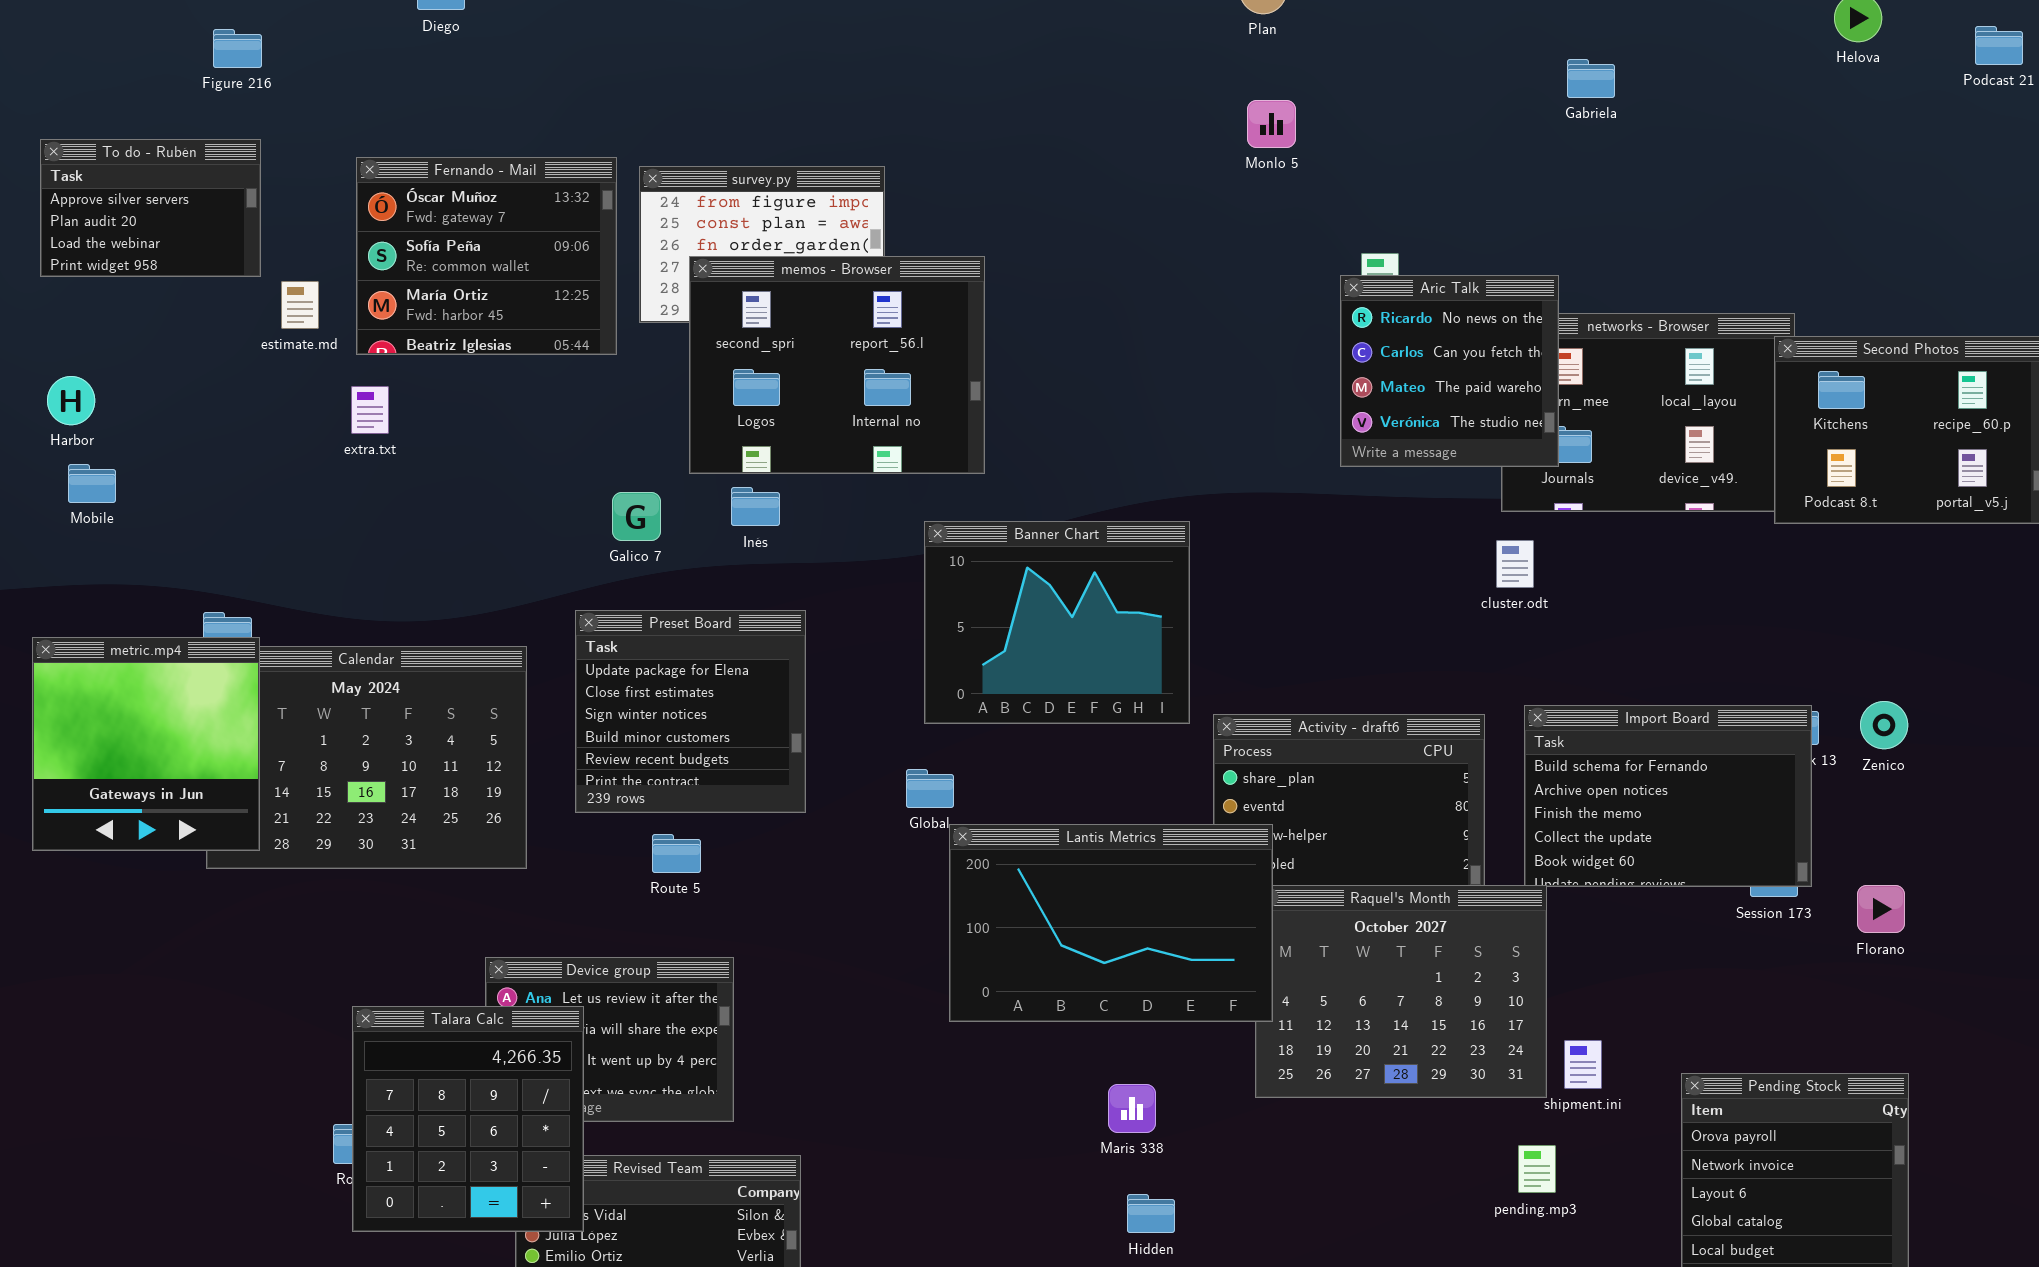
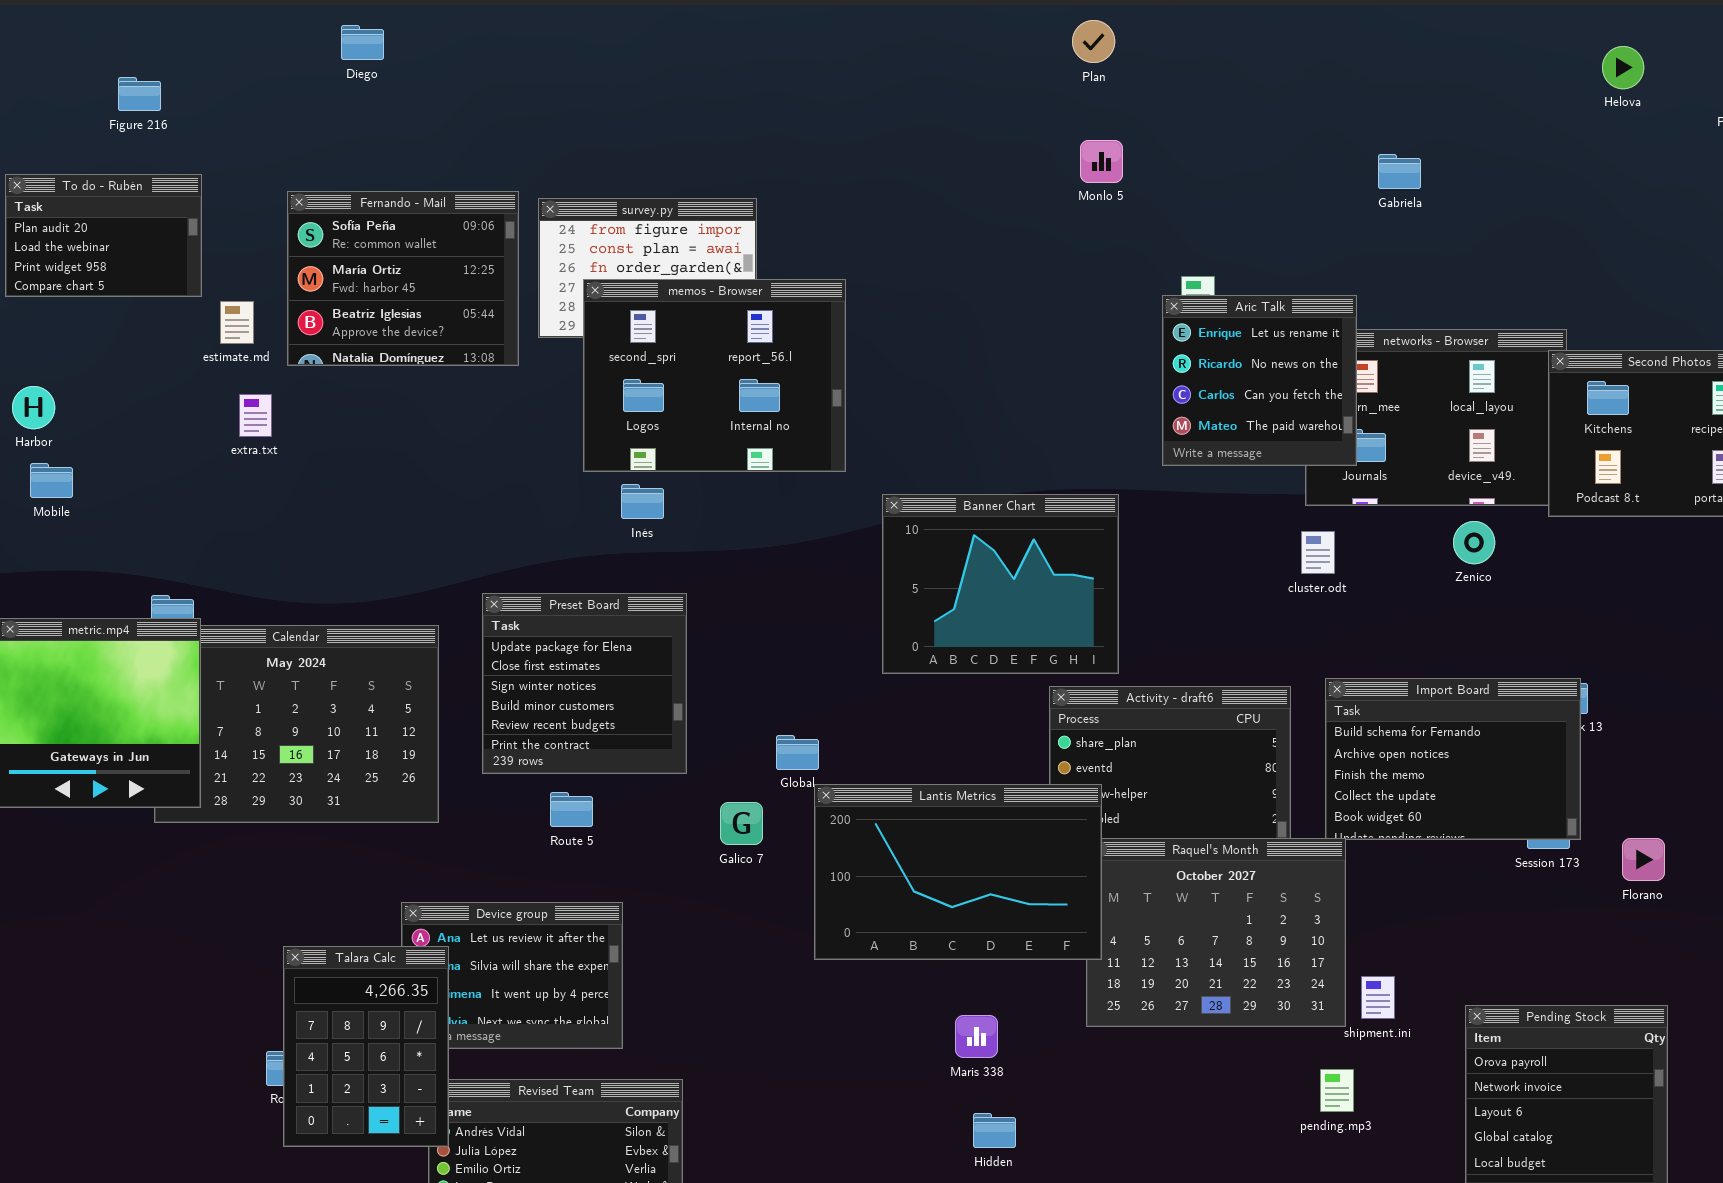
Figure 216: [213,29,262,68] -> [118,77,161,111], moved
Gabriela: [1567,59,1615,98] -> [1378,154,1421,189], moved
To do - Rubén: [40,139,261,277] -> [5,174,202,297], scrolled down 1 row
Fernando - Mail: [356,157,617,355] -> [287,191,519,366], scrolled down 1 row
Aric Talk: [1340,275,1559,467] -> [1162,295,1357,466], scrolled up 1 row
extra.txt: [351,386,389,434] -> [239,394,272,437], moved
Galico 7: [612,492,661,541] -> [720,802,763,845], moved
Banner Chart: [924,521,1190,724] -> [882,494,1119,674], moved
Zenico: [1860,701,1908,749] -> [1453,521,1495,564], moved
Talara Calc: [352,1006,584,1232] -> [283,946,449,1147], resized

